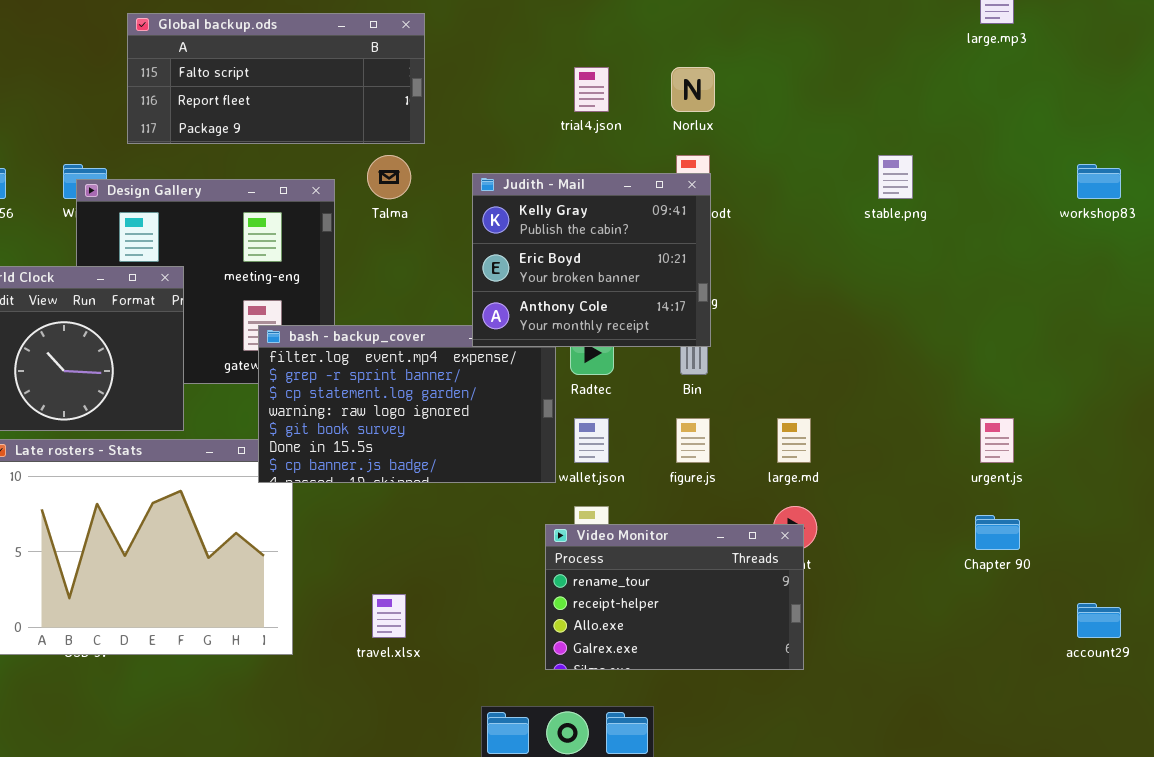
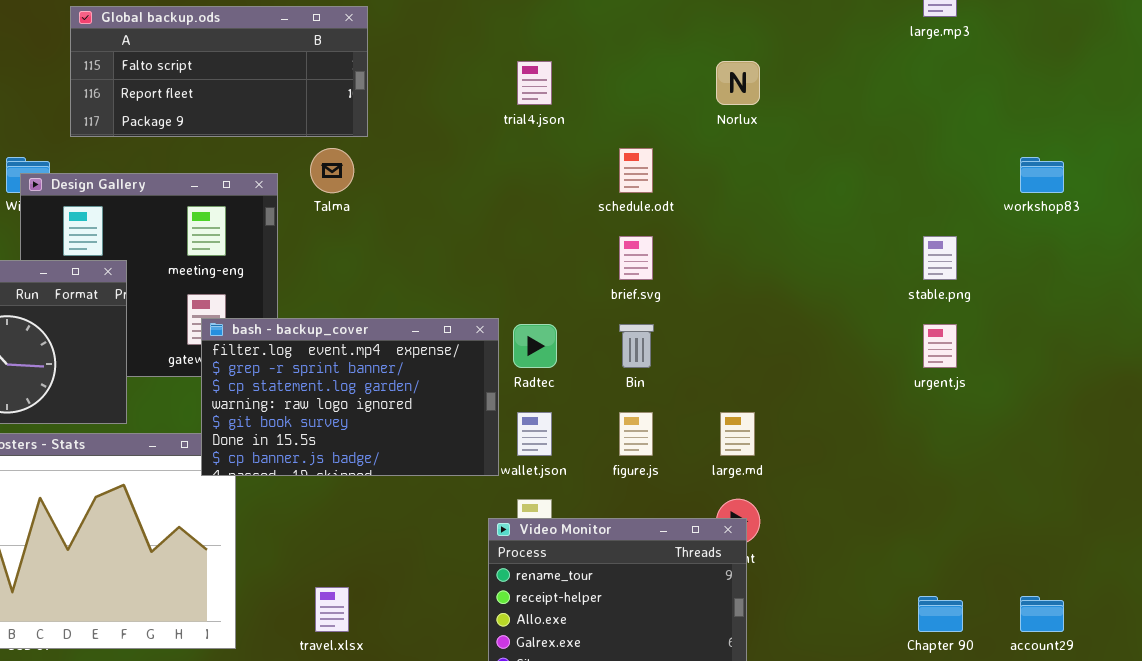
Norlux: [671,67,715,112] -> [716,61,760,105], moved
stable.png: [878,155,913,199] -> [923,236,957,280], moved
Judith - Mail: [472,173,711,347] -> none, closed
urgent.js: [980,418,1014,463] -> [923,324,957,368], moved
Chapter 90: [975,515,1020,550] -> [918,596,963,632], moved

